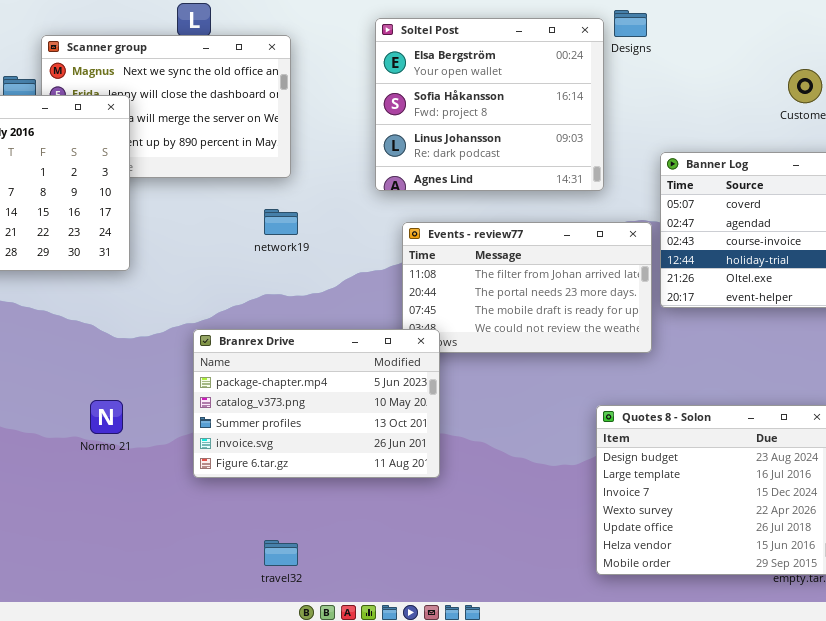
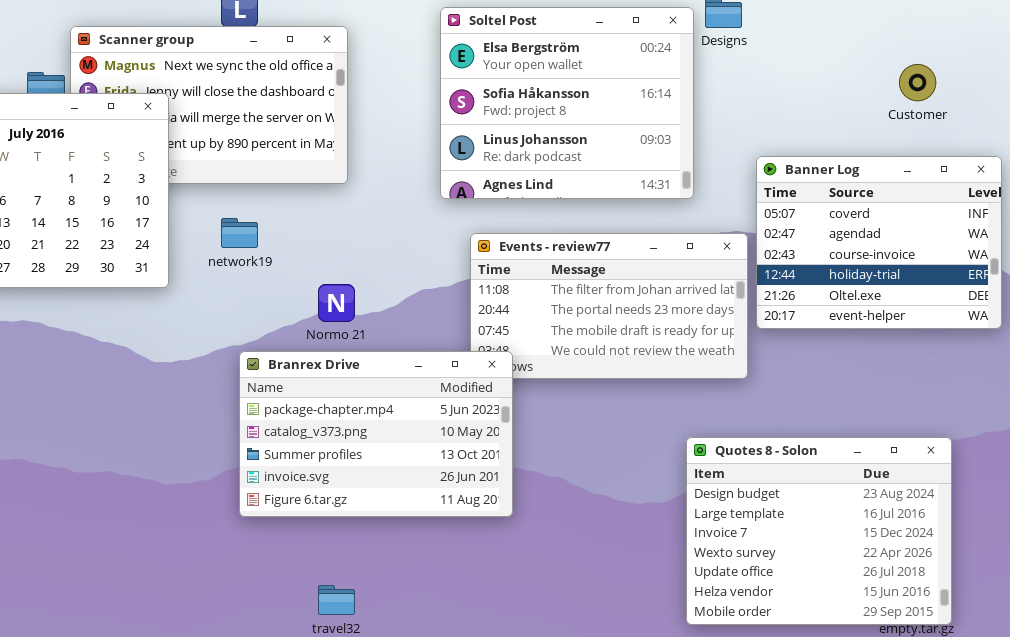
network19: [264,209,298,235] -> [221,218,258,248], moved
Normo 21: [90,400,123,434] -> [318,284,355,322], moved

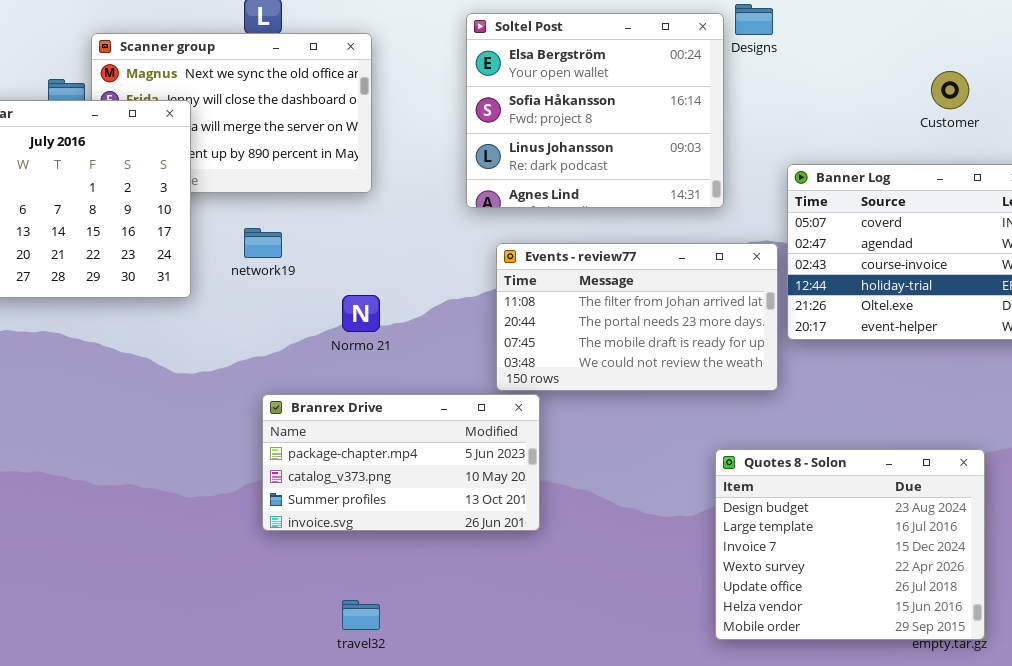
Branrex Drive: [239,351,513,517] -> [262,394,540,531], resized

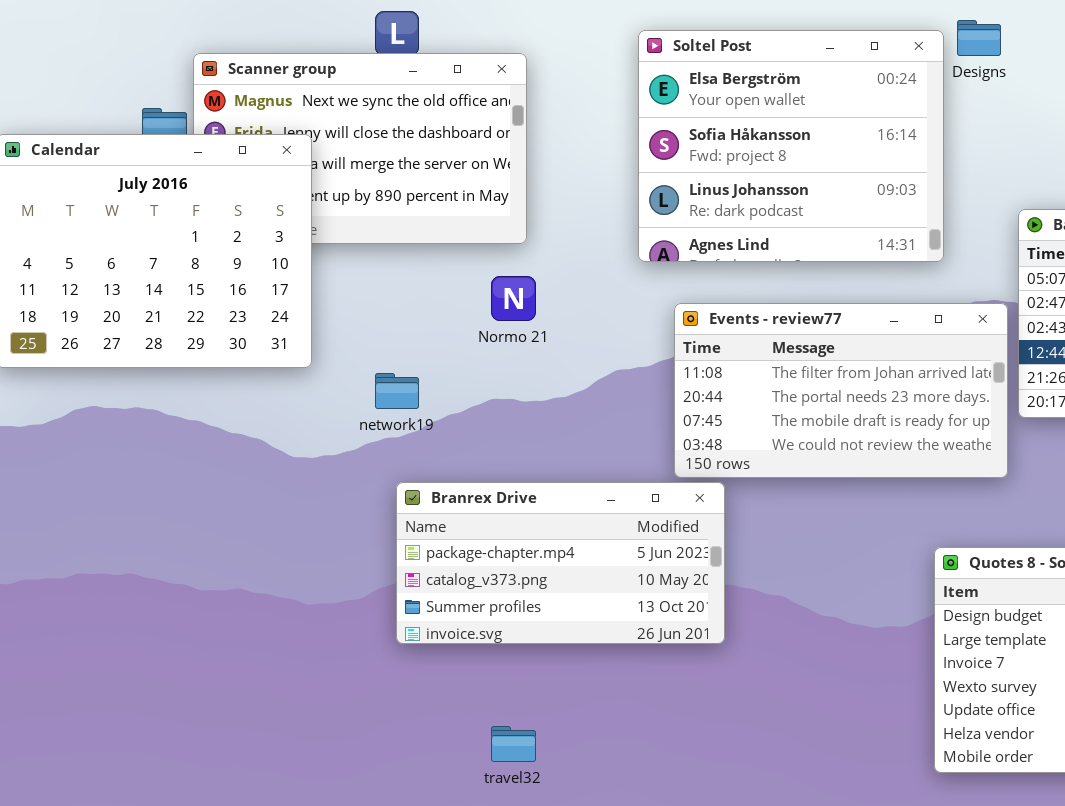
network19: [244,228,282,258] -> [375,373,419,409], moved
Normo 21: [342,295,380,332] -> [491,276,536,321], moved

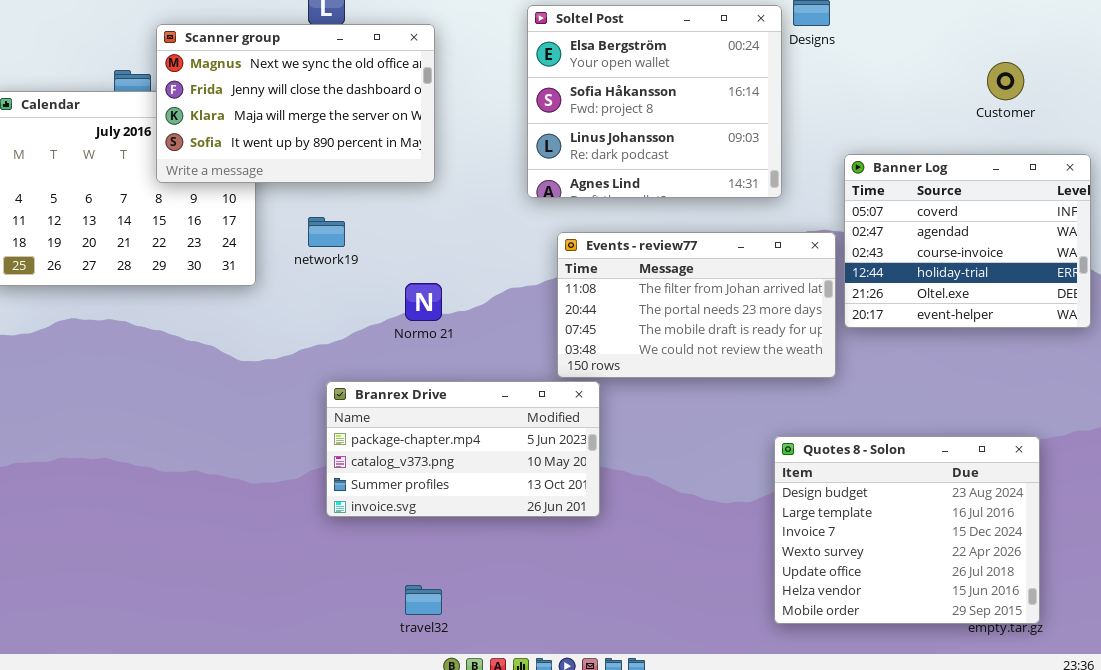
Scanner group: [193,53,527,244] -> [156,24,435,183], raised
Normo 21: [491,276,536,321] -> [405,283,442,321], moved
network19: [375,373,419,409] -> [308,217,345,247], moved

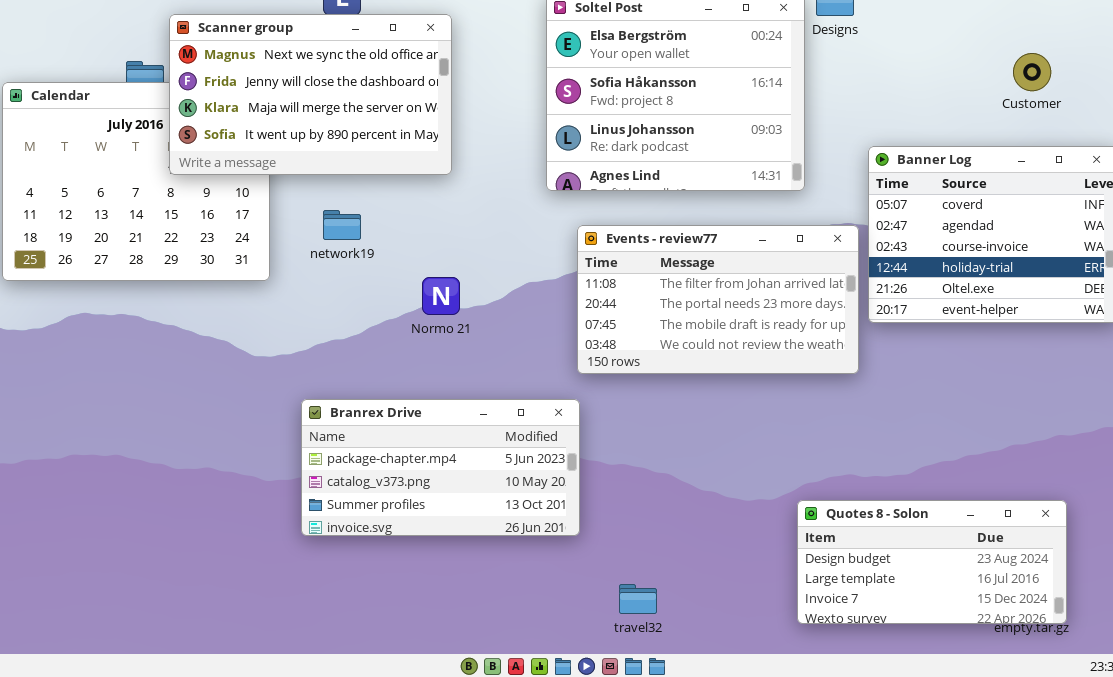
Branrex Drive: [326,381,600,517] -> [301,399,580,536], moved
Quotes 8 - Solon: [774,436,1040,624] -> [797,500,1067,624], resized
travel32: [405,585,442,615] -> [619,584,657,614], moved

